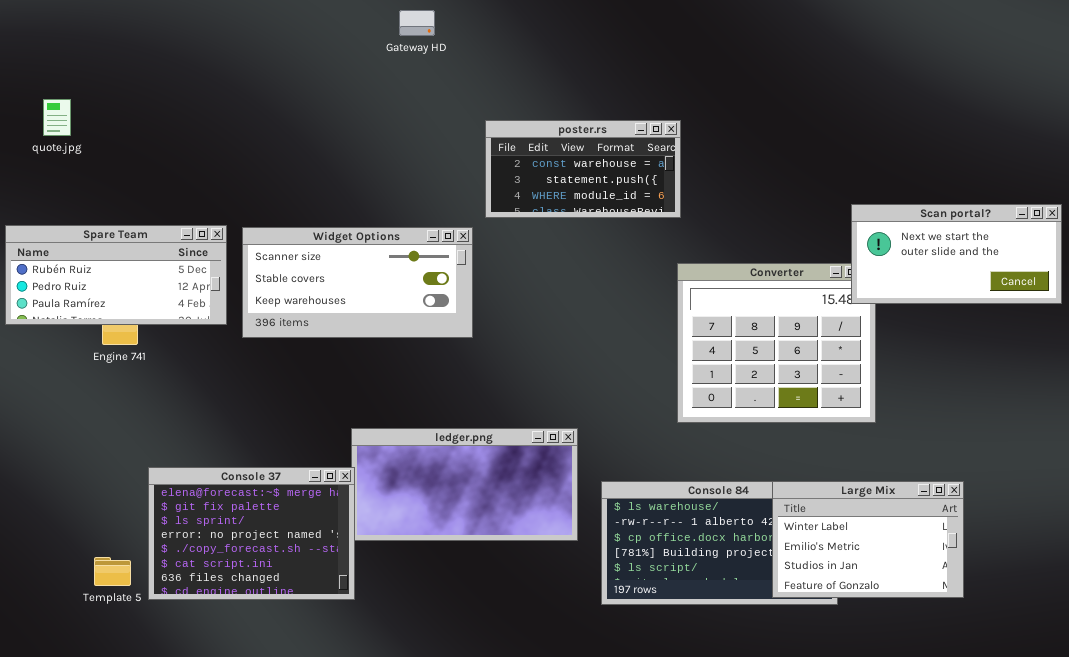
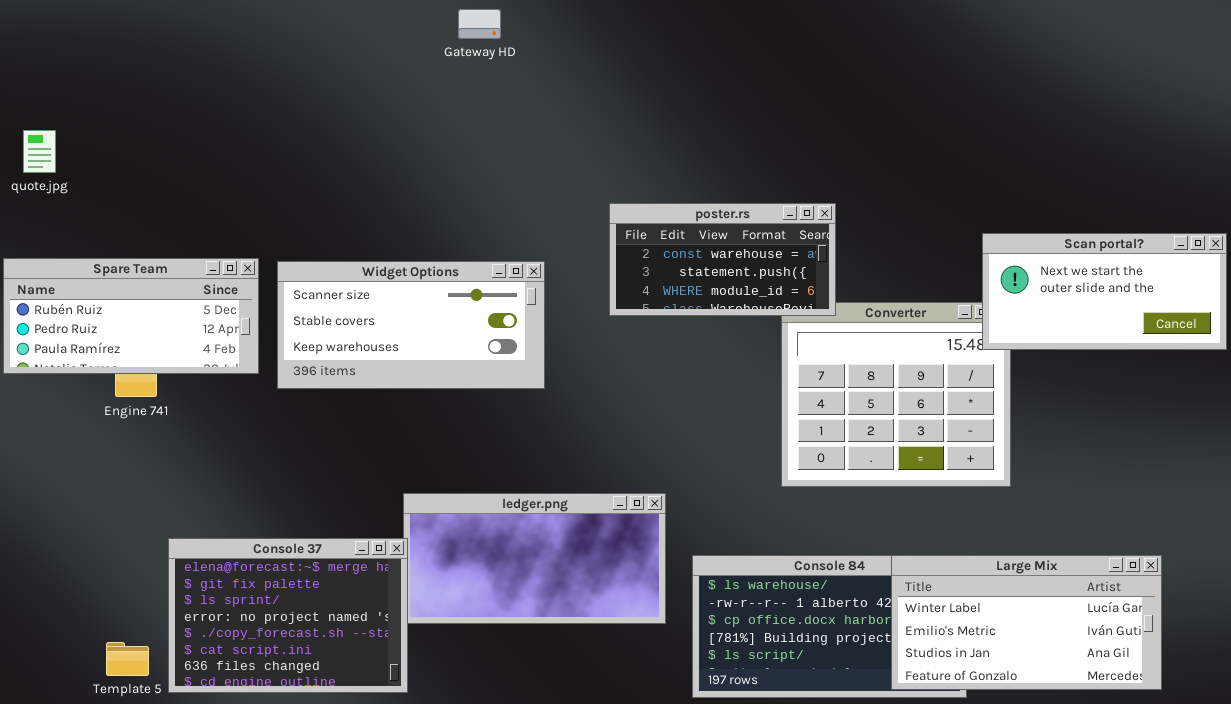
quote.jpg: [43,99,71,136] -> [23,130,56,173], moved
poster.rs: [485,120,681,218] -> [609,203,836,316], moved
Large Mix: [772,481,964,598] -> [891,555,1162,690], resized

